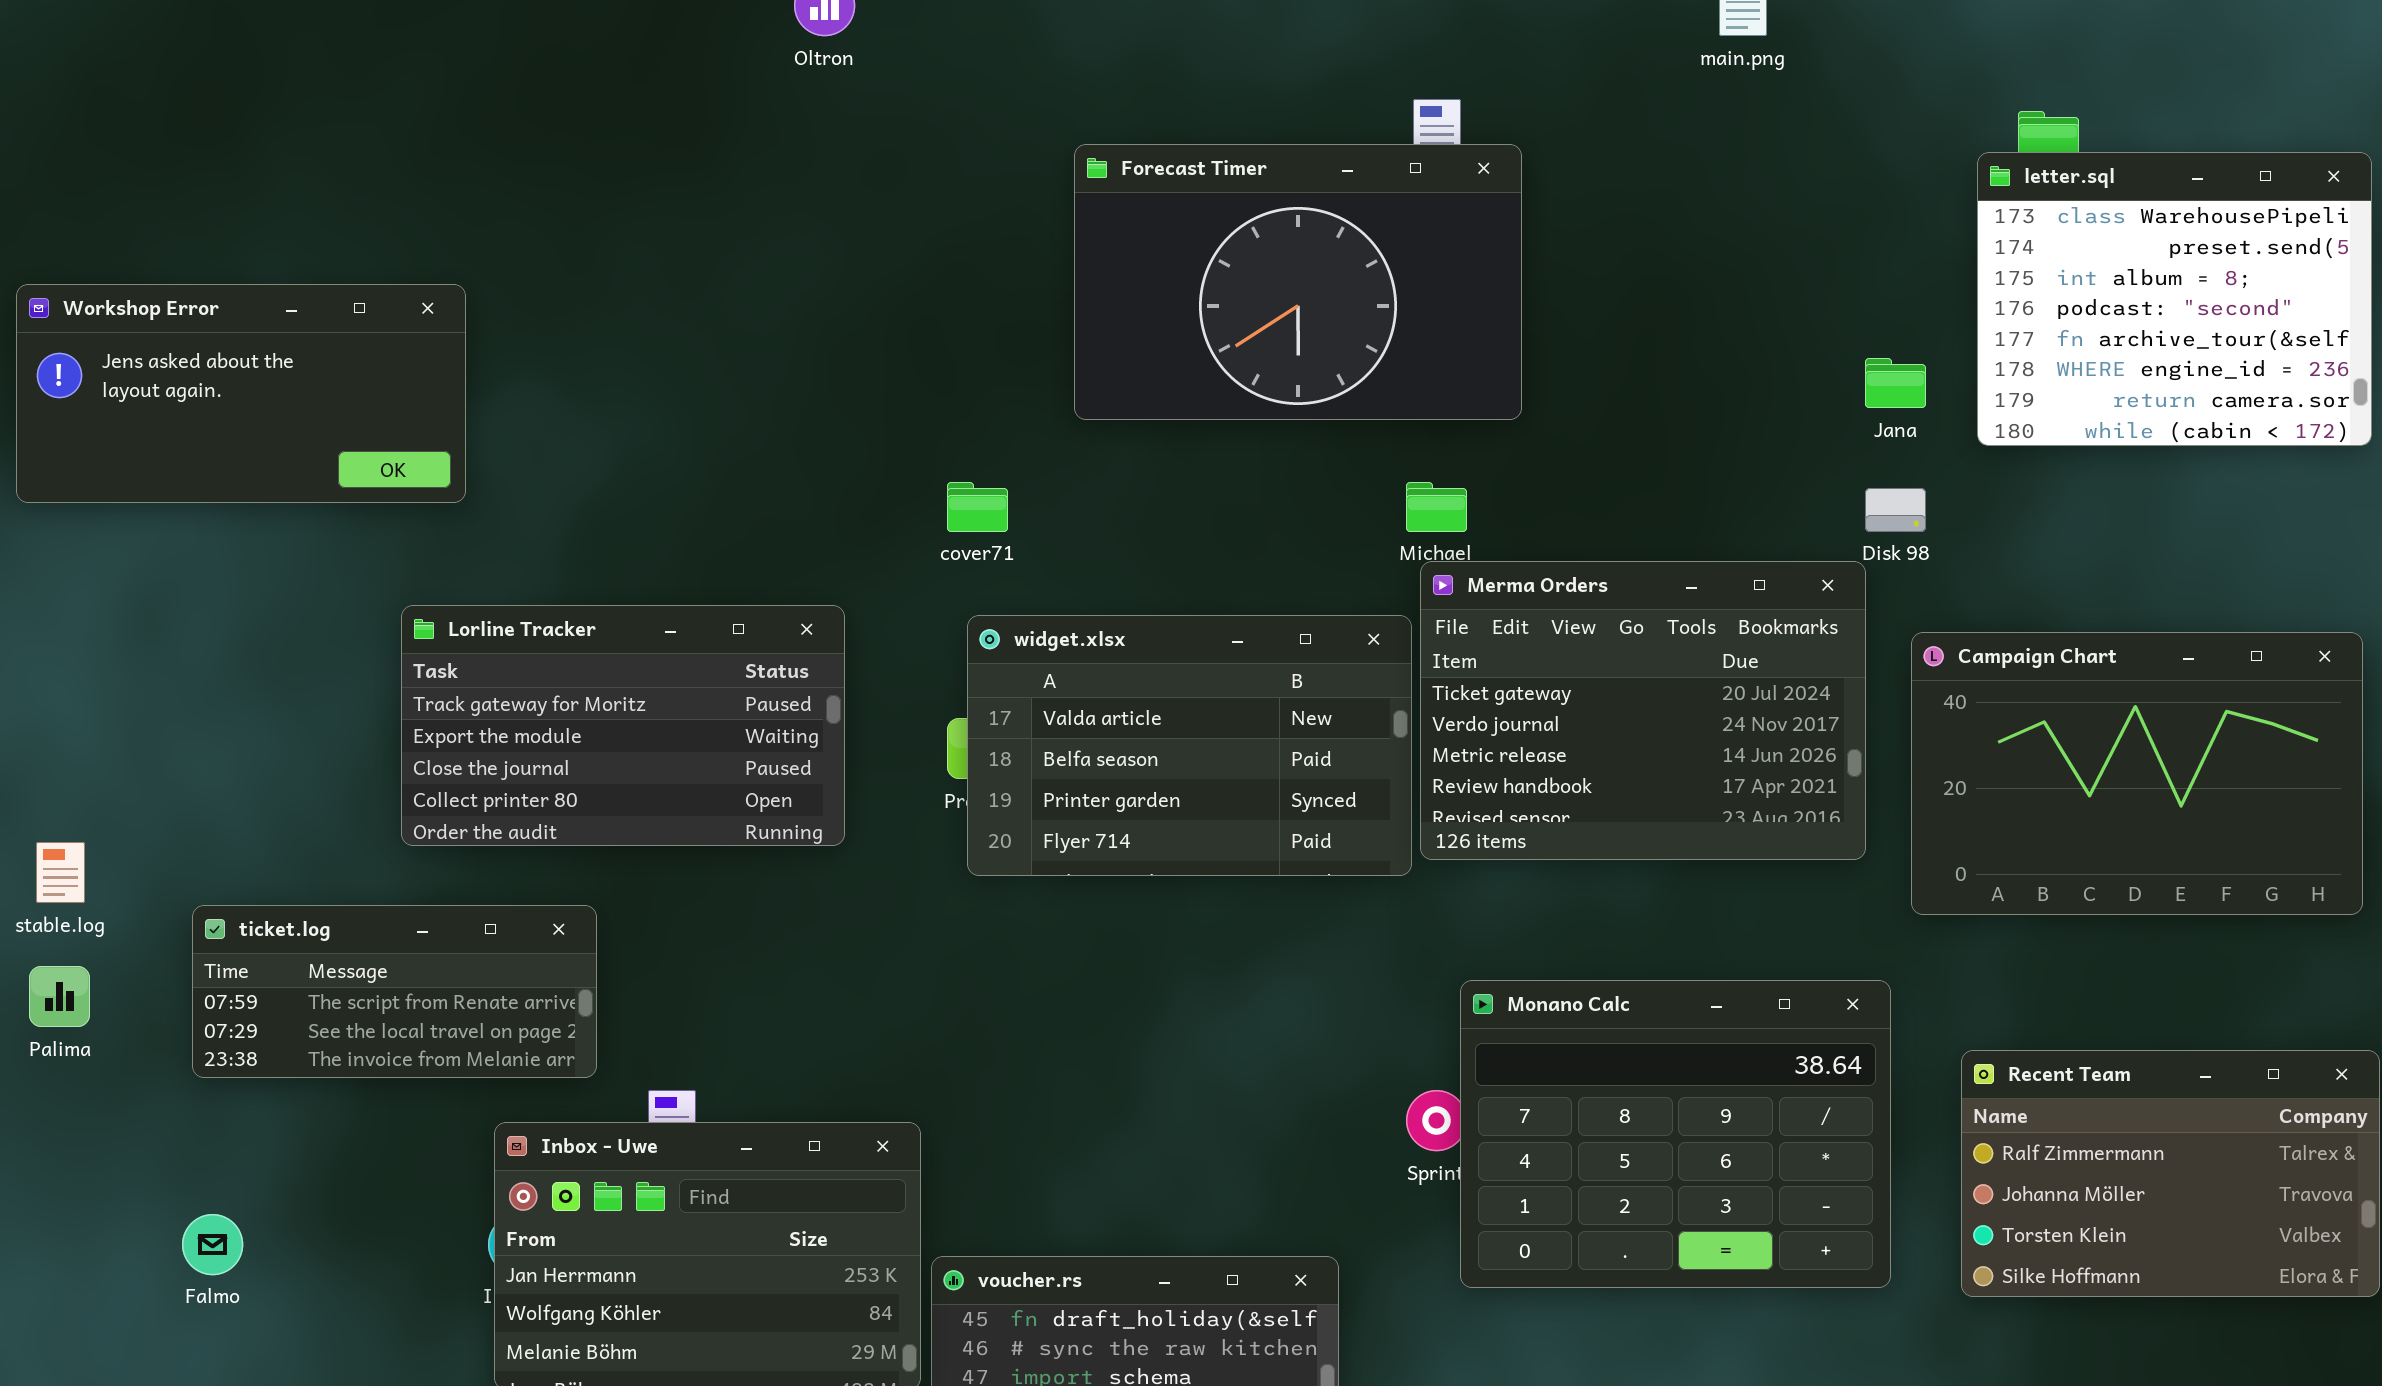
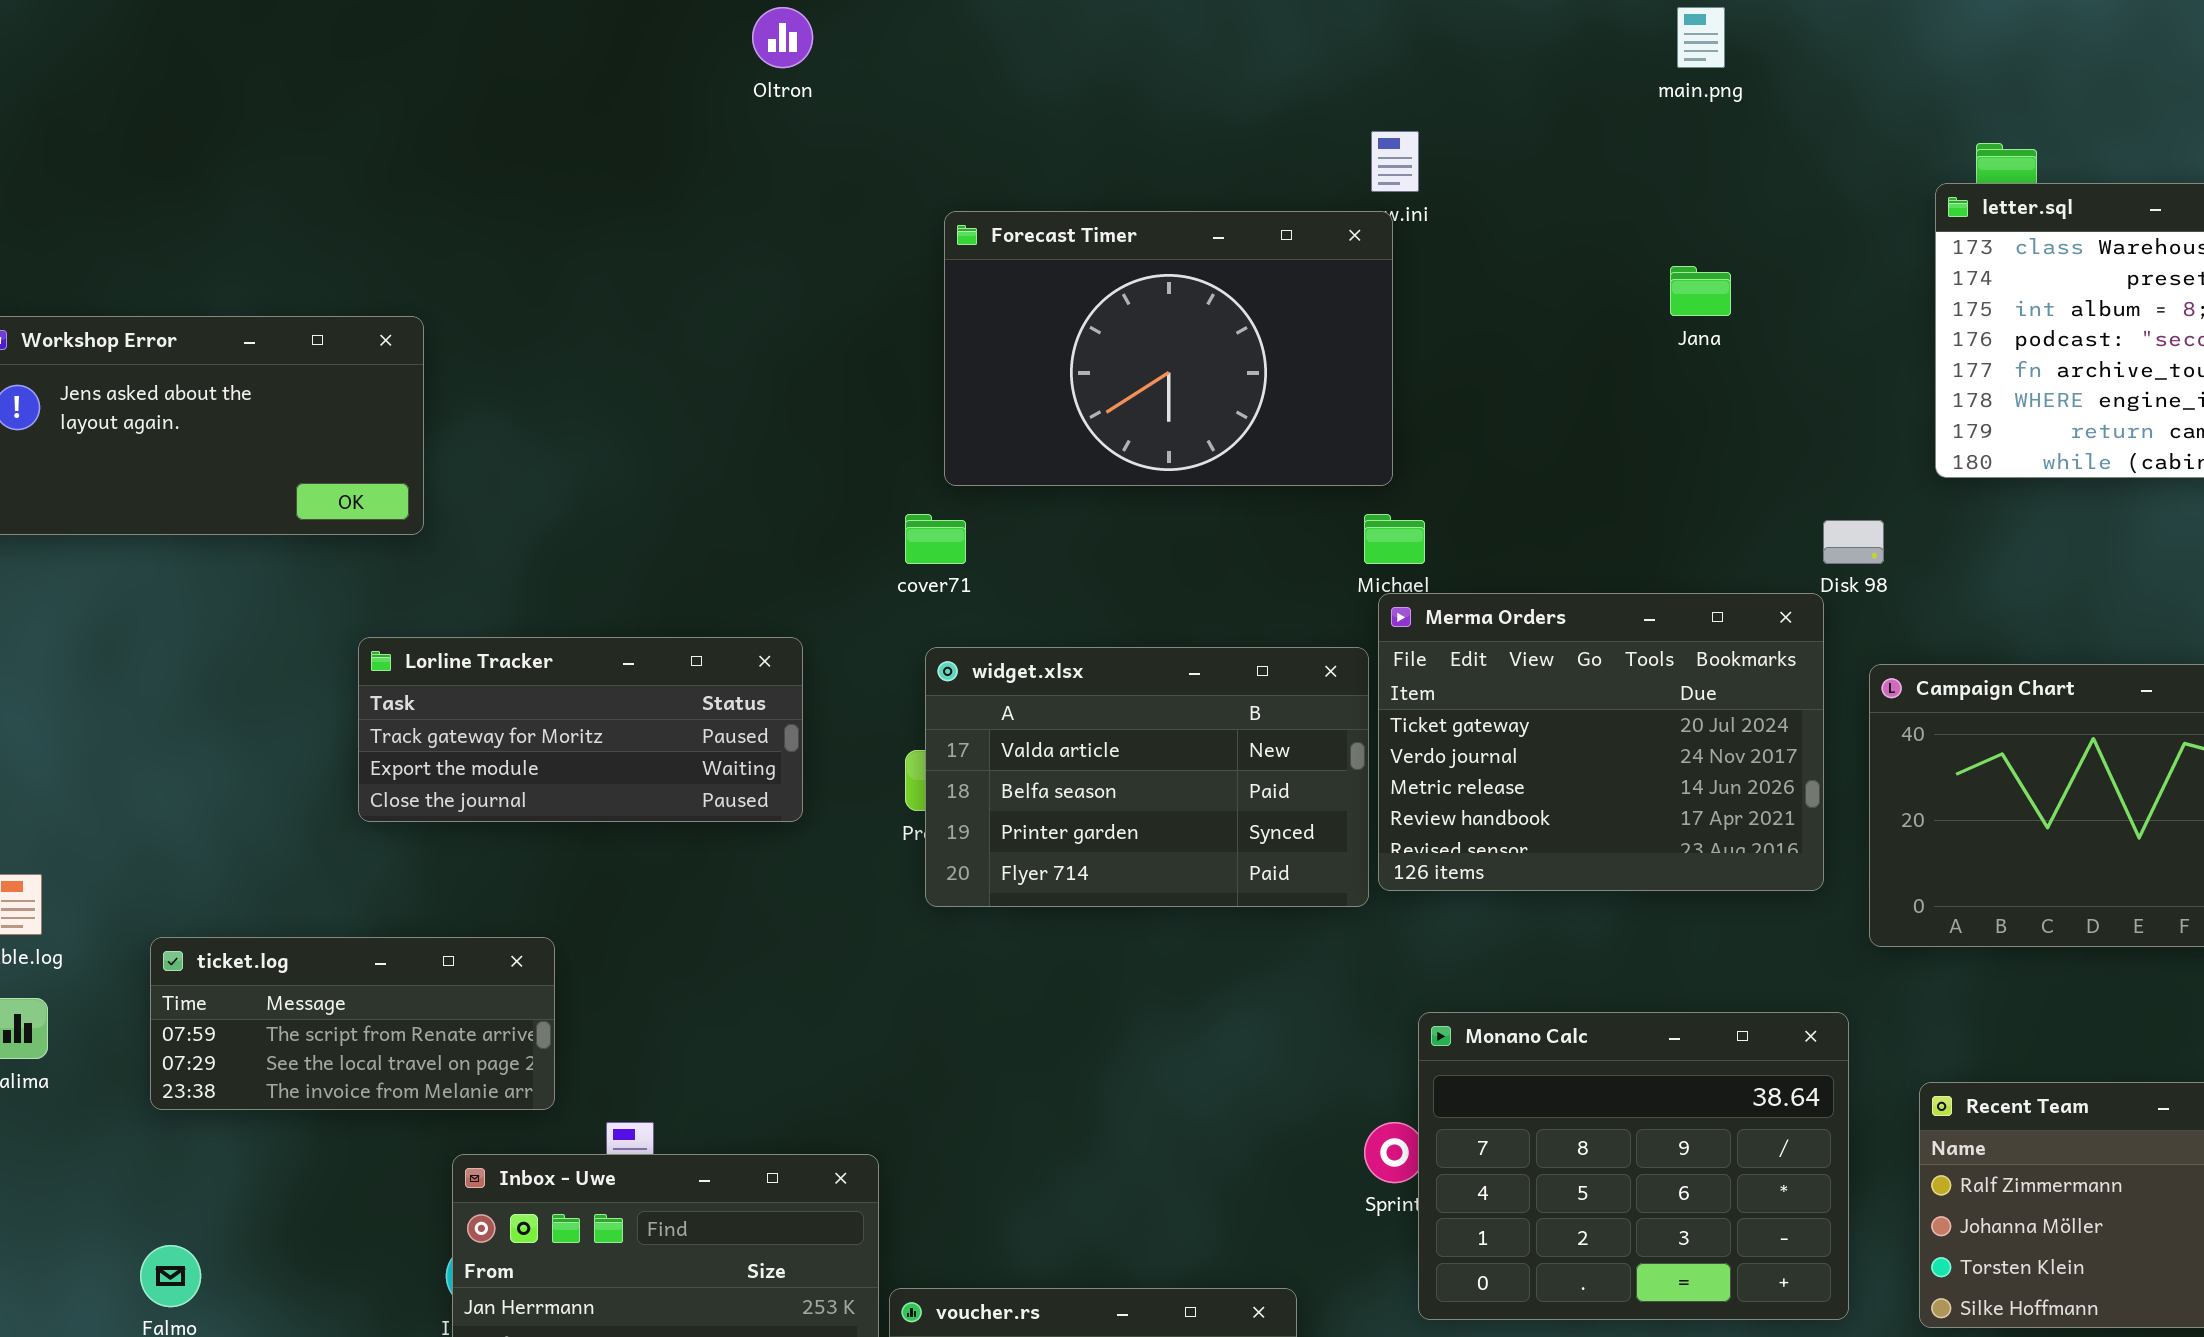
Forecast Timer: [1074,144,1522,420] -> [944,211,1393,486], moved
Jana: [1865,358,1926,408] -> [1670,266,1731,316], moved
Lorline Tracker: [401,605,845,846] -> [358,637,803,822], resized

